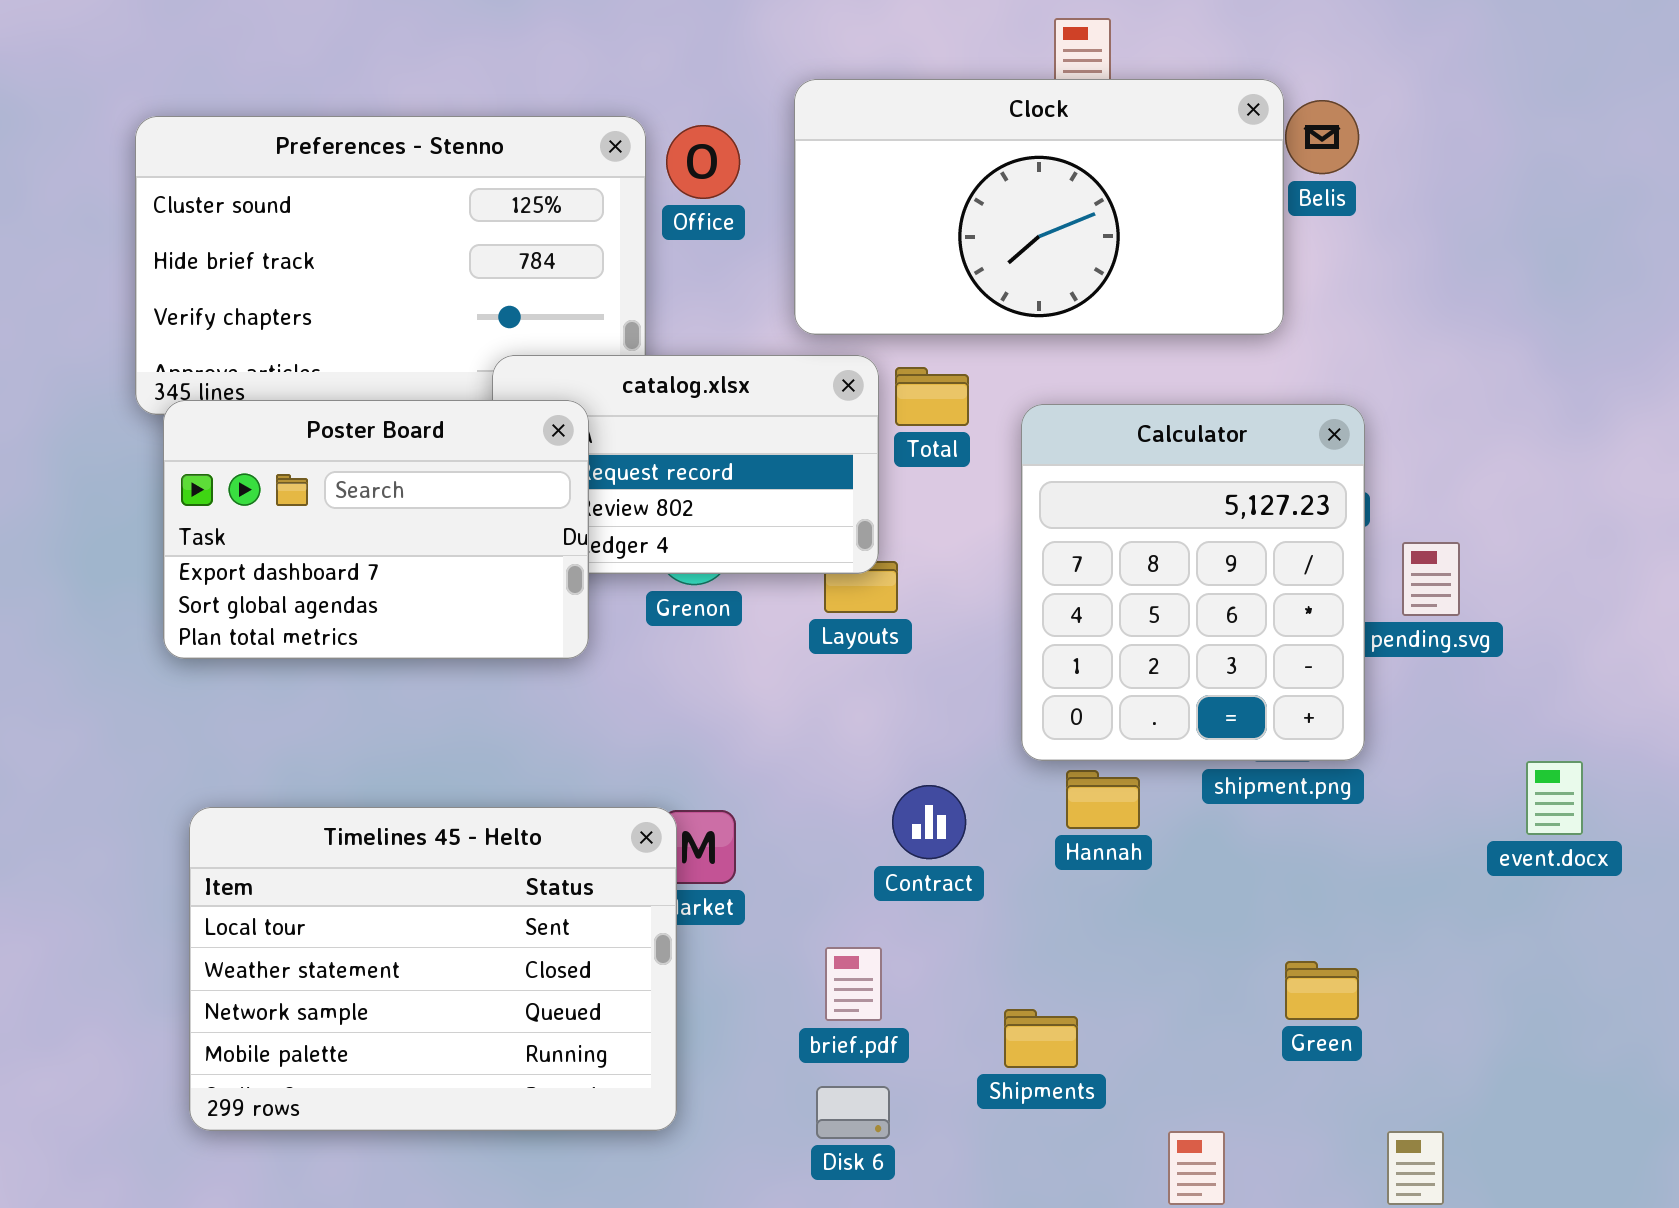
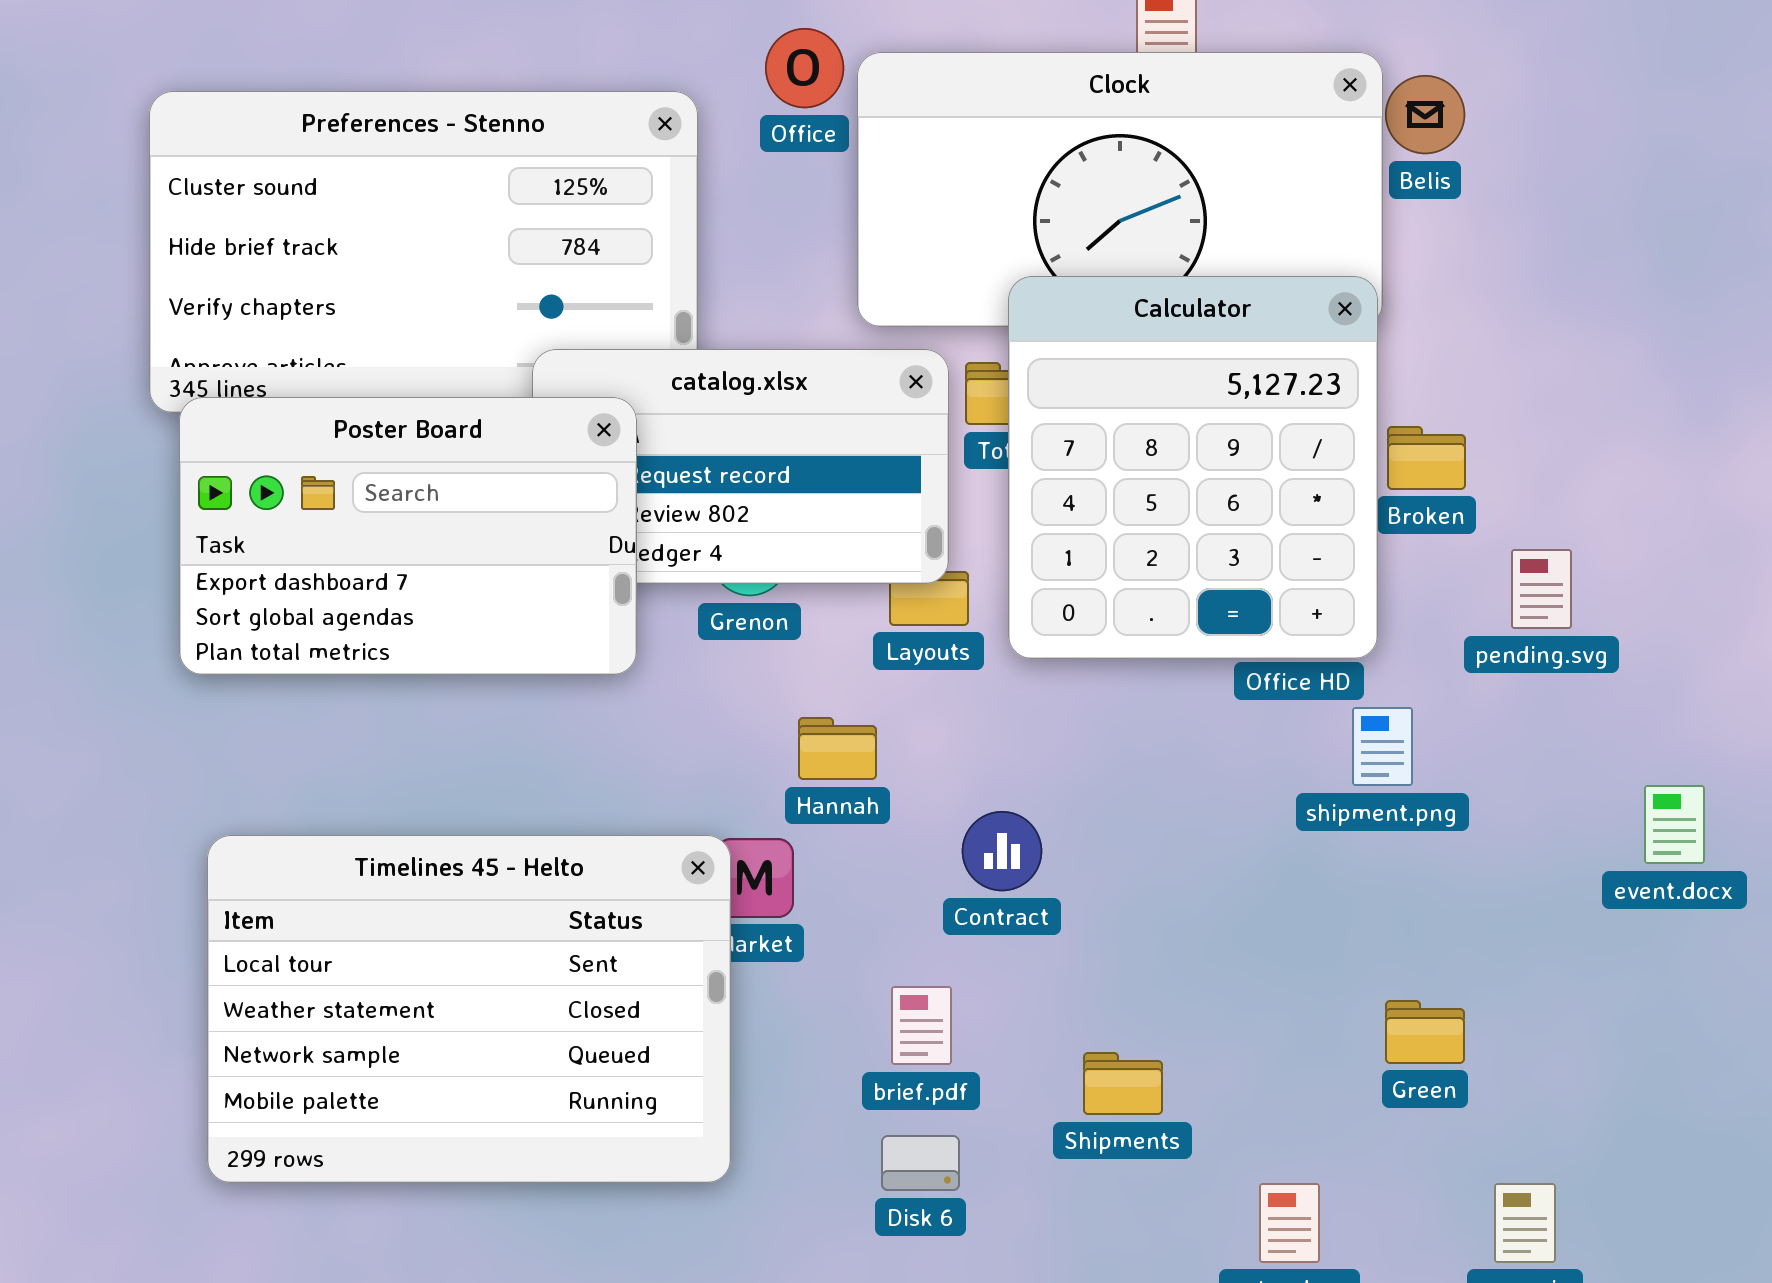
Office: [666,125,740,199] -> [765,28,844,108], moved
Calculator: [1021,404,1365,761] -> [1008,276,1378,659], moved
Hannah: [1066,770,1140,829] -> [798,717,877,780], moved

